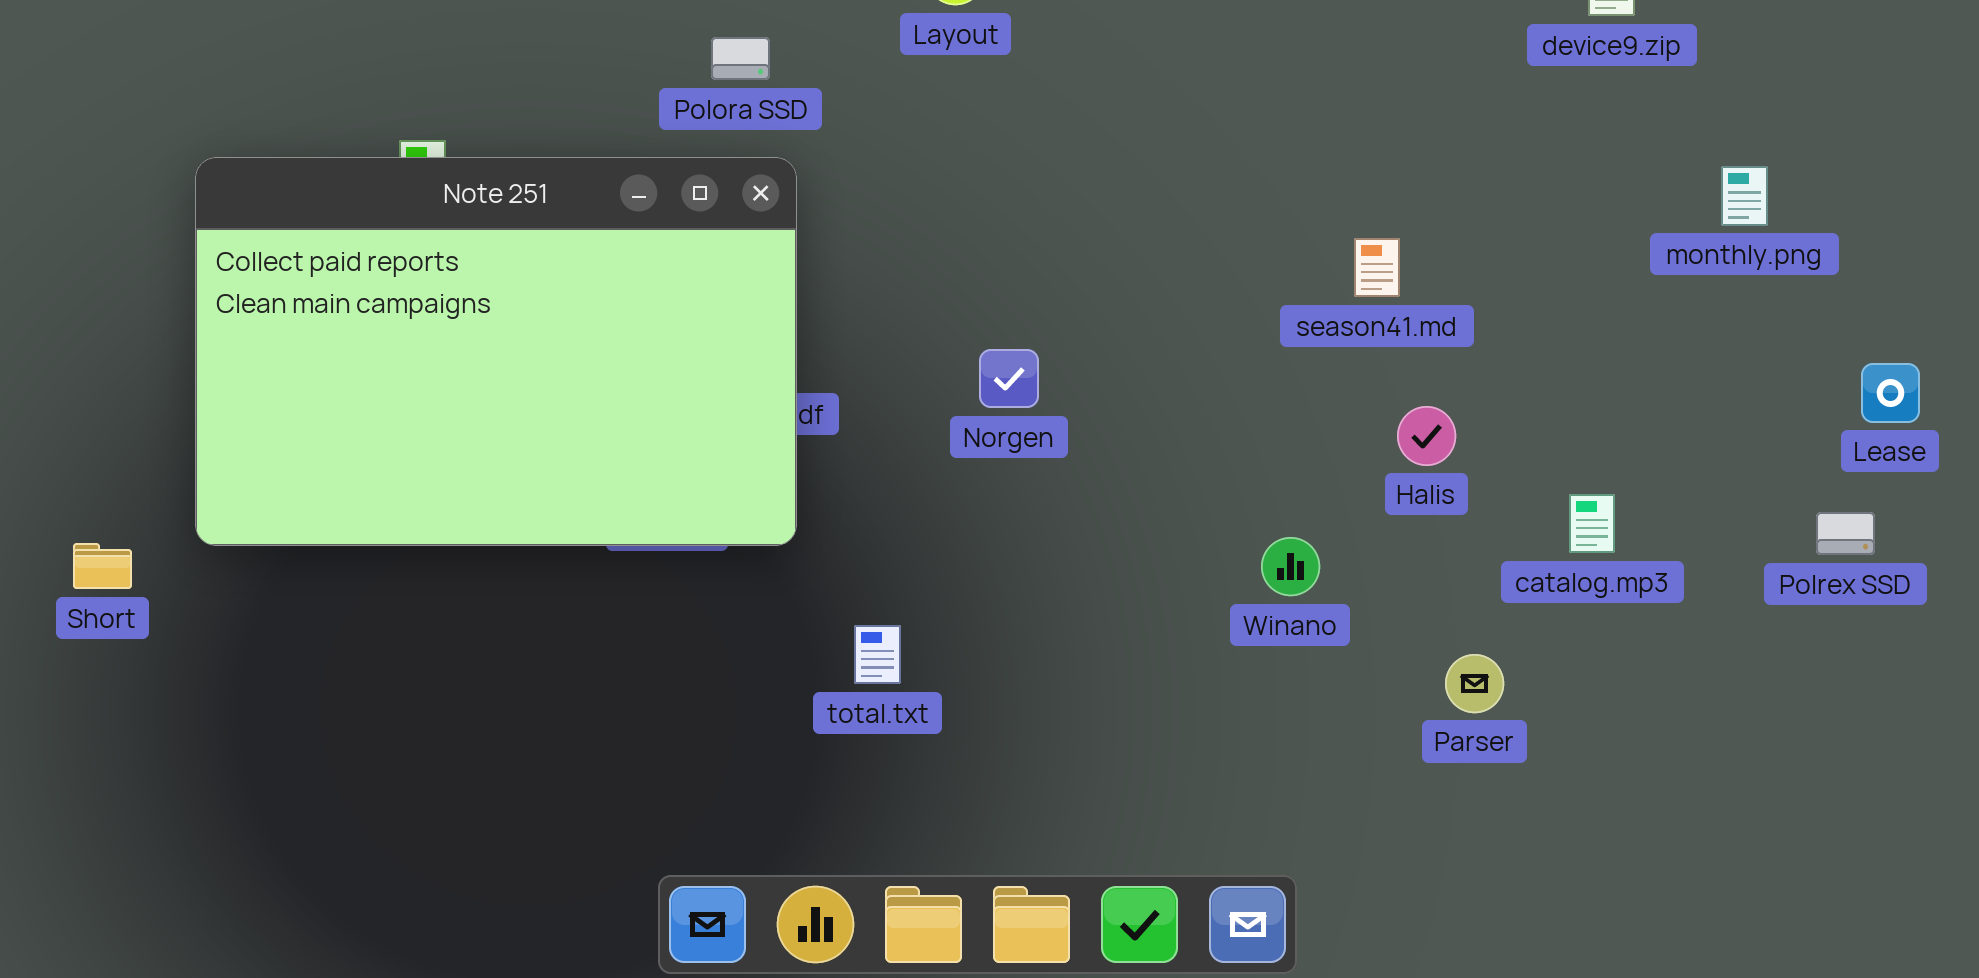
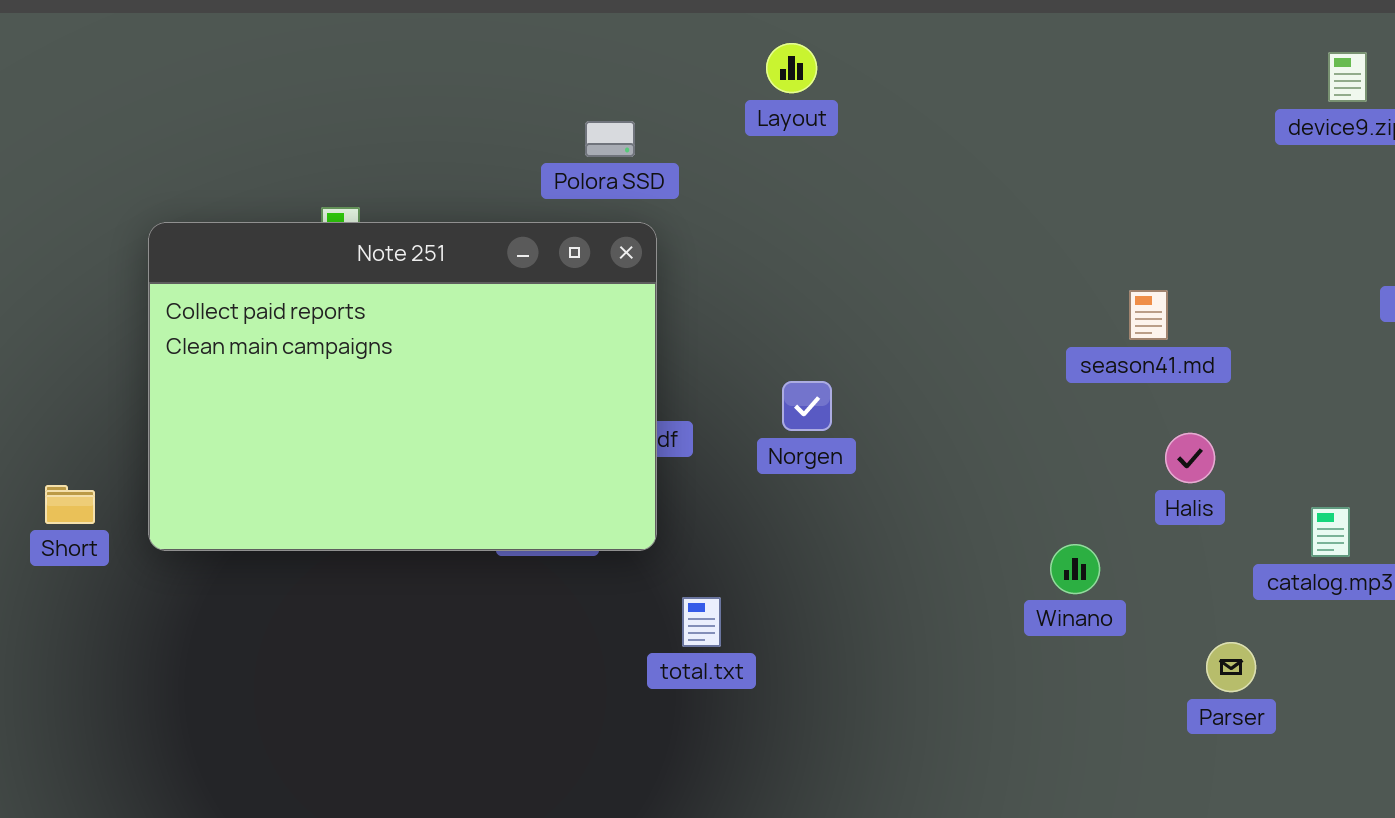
Norgen: [979,349,1039,408] -> [782,381,832,431], moved
Short: [73,543,132,589] -> [45,485,95,524], moved
total.txt: [854,625,901,684] -> [682,597,721,647], moved

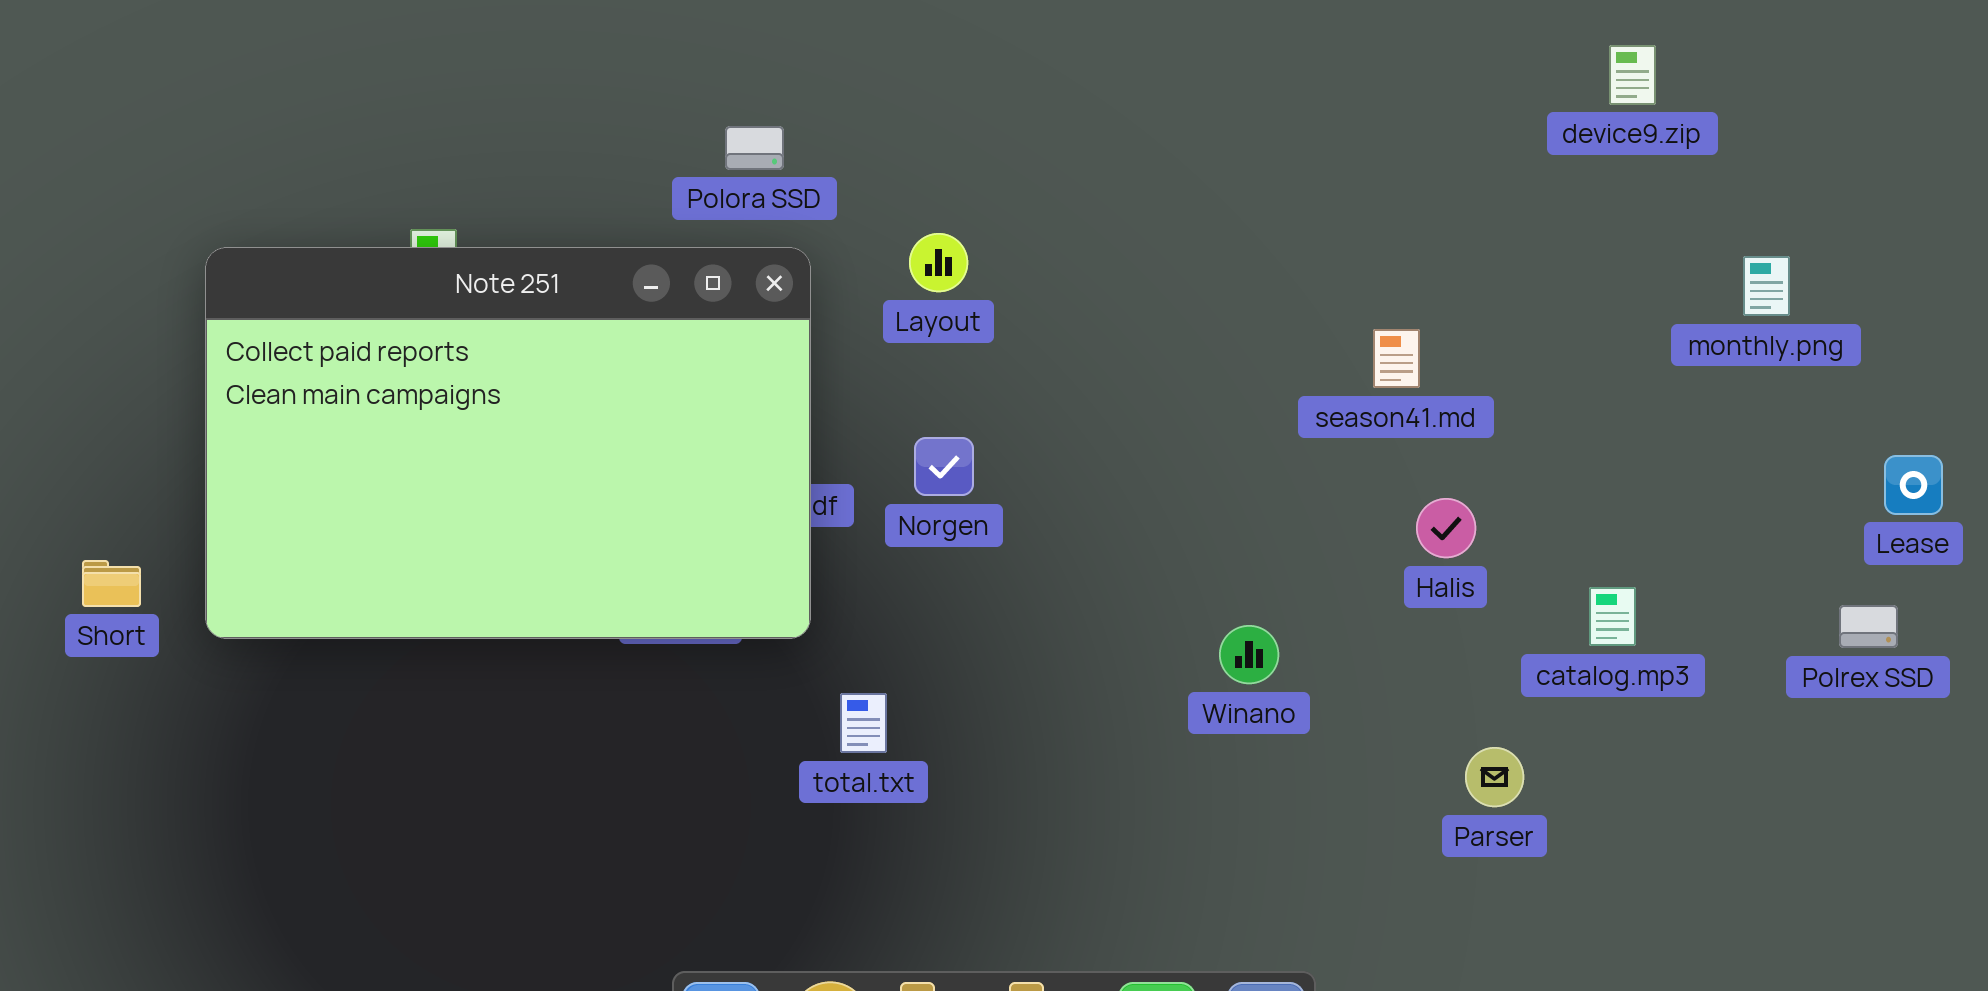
Layout: [766,43,817,93] -> [909,233,968,292], moved
Norgen: [782,381,832,431] -> [914,437,974,496], moved
Winano: [1050,544,1100,594] -> [1219,625,1279,684], moved

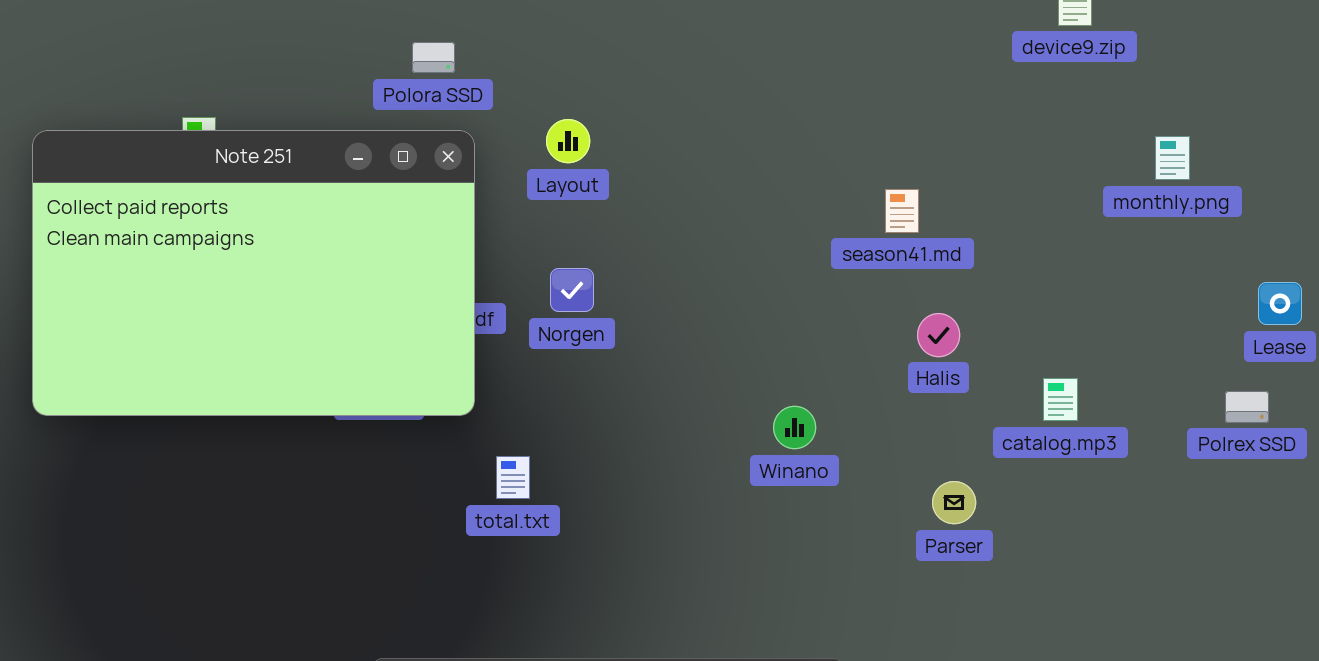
Parser: [1465,747,1524,807] -> [932,481,976,524], moved

